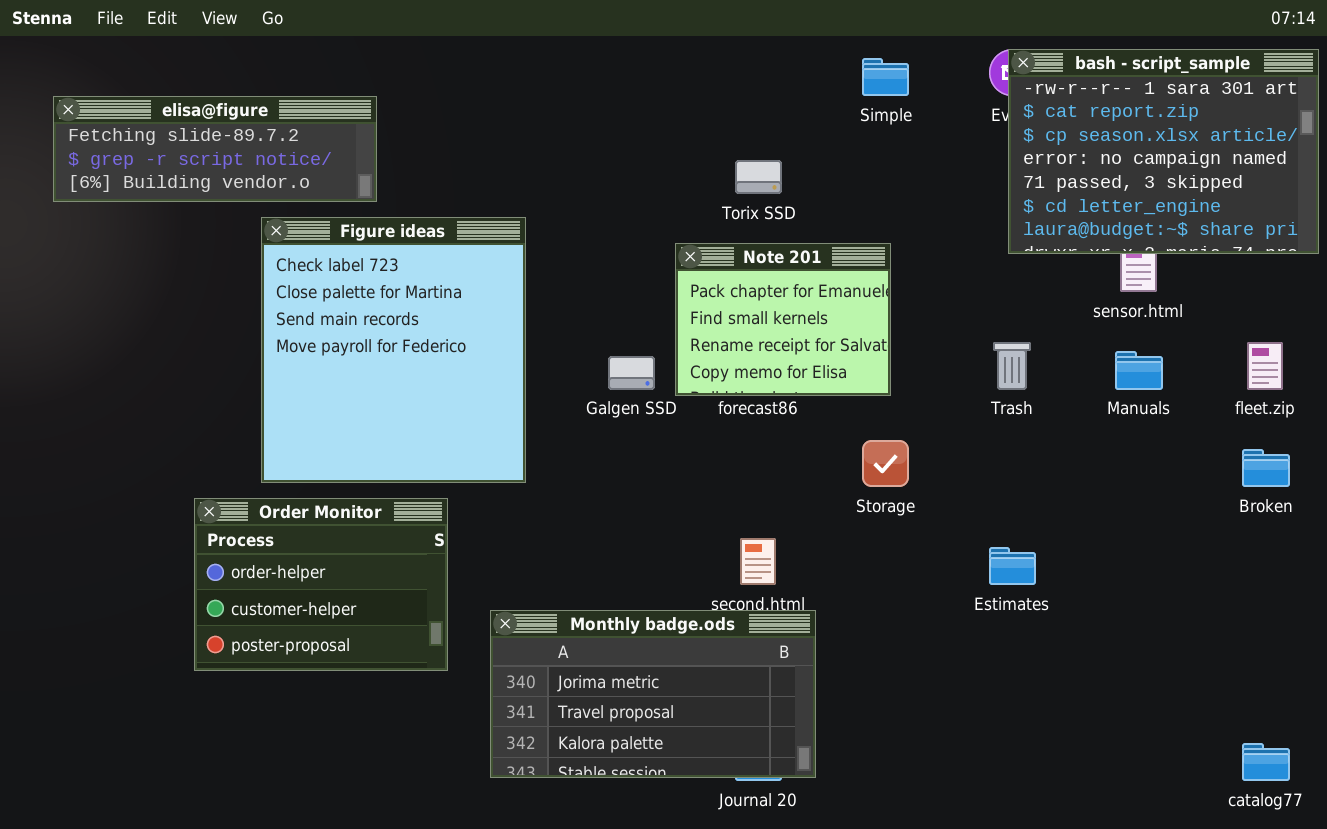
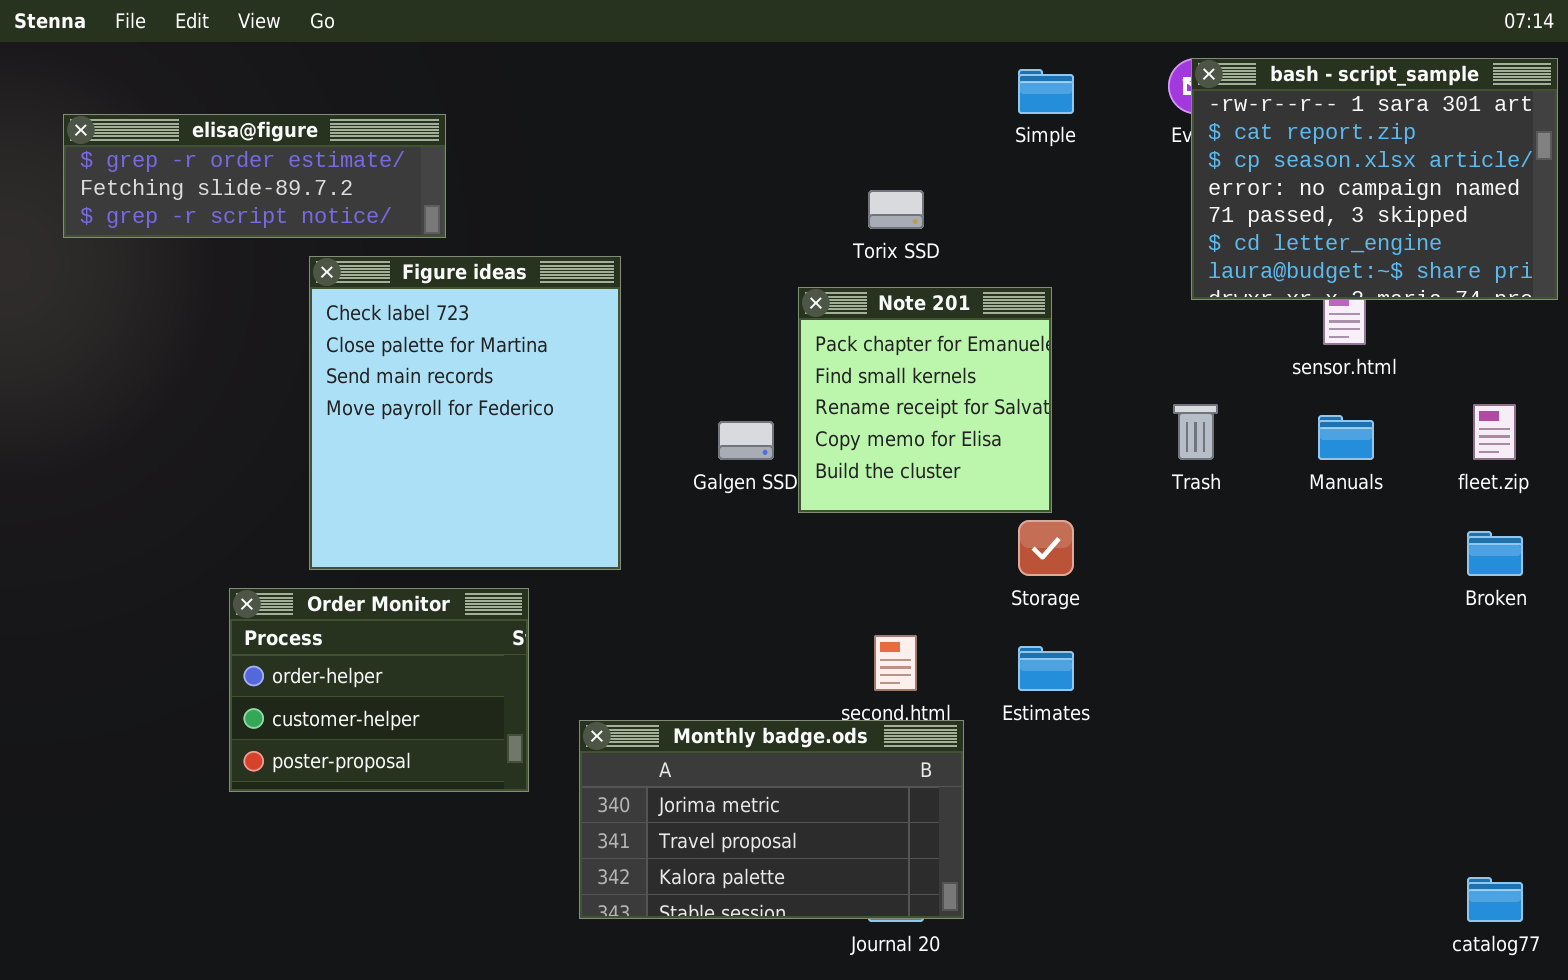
elisa@figure: [53,96,377,202] -> [63,114,446,238], scrolled up 1 row
Note 201: [675,243,891,396] -> [798,287,1052,513], resized
Estimates: [989,547,1036,585] -> [1018,646,1074,691], moved

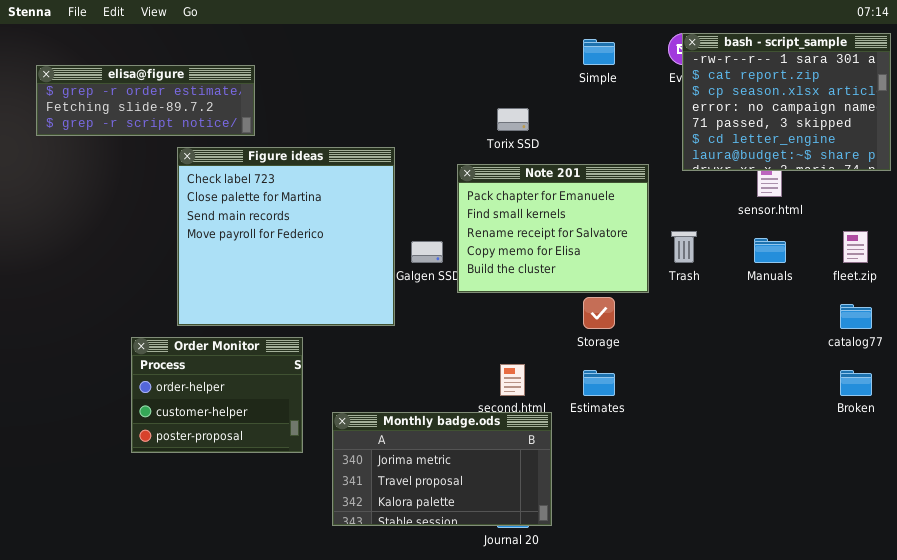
Figure ideas: [309,256,621,570] -> [177,147,395,326], resized
Note 201: [798,287,1052,513] -> [457,164,649,293], resized
Broken: [1467,531,1523,576] -> [840,370,872,396], moved
catalog77: [1467,877,1523,922] -> [840,304,872,329], moved

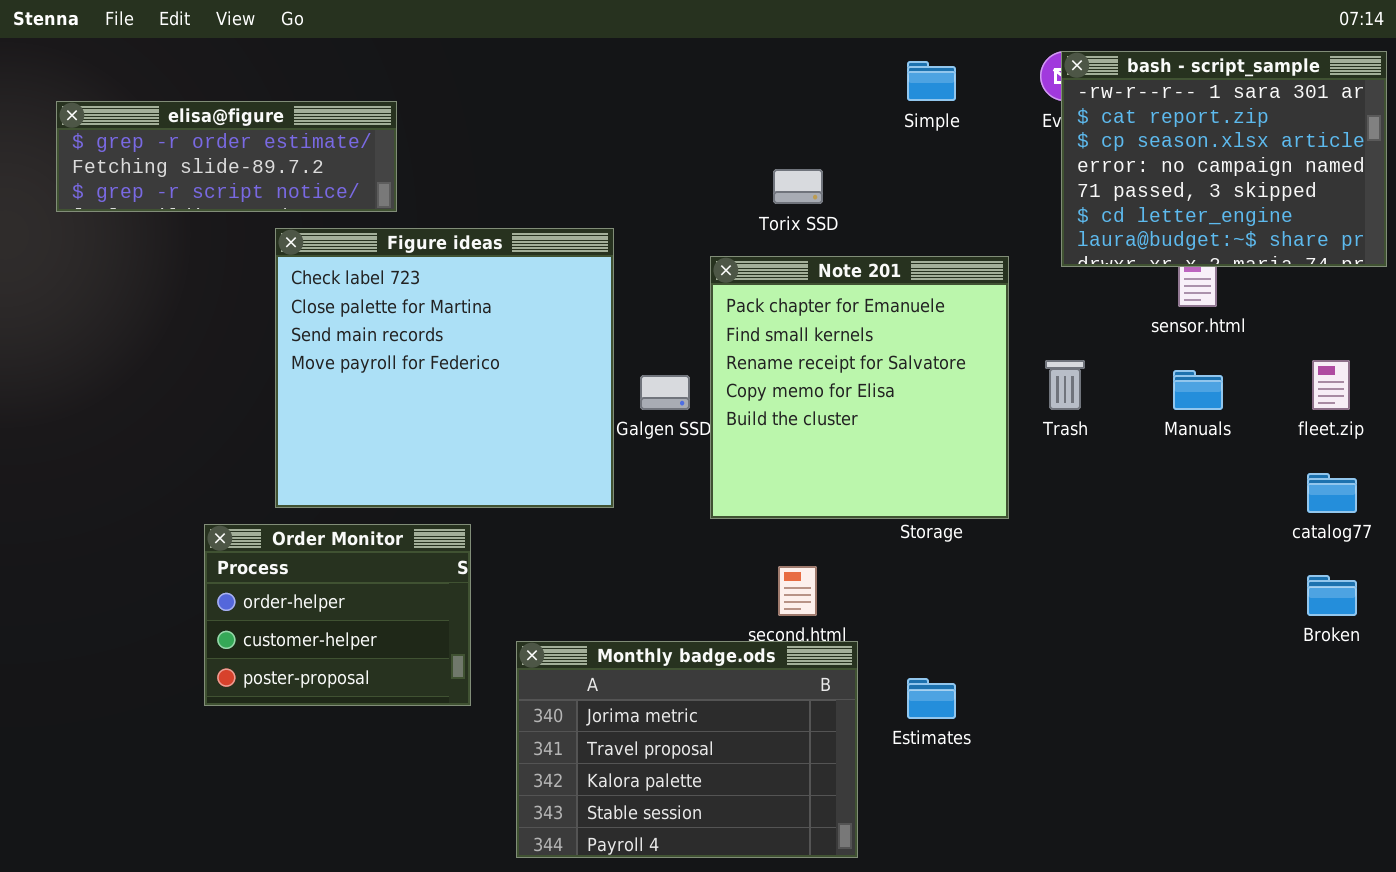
Note 201: [457,164,649,293] -> [710,256,1009,519], resized
Estimates: [583,370,615,396] -> [907,678,956,719], moved
Monthly badge.ods: [332,412,552,526] -> [516,641,858,858], resized

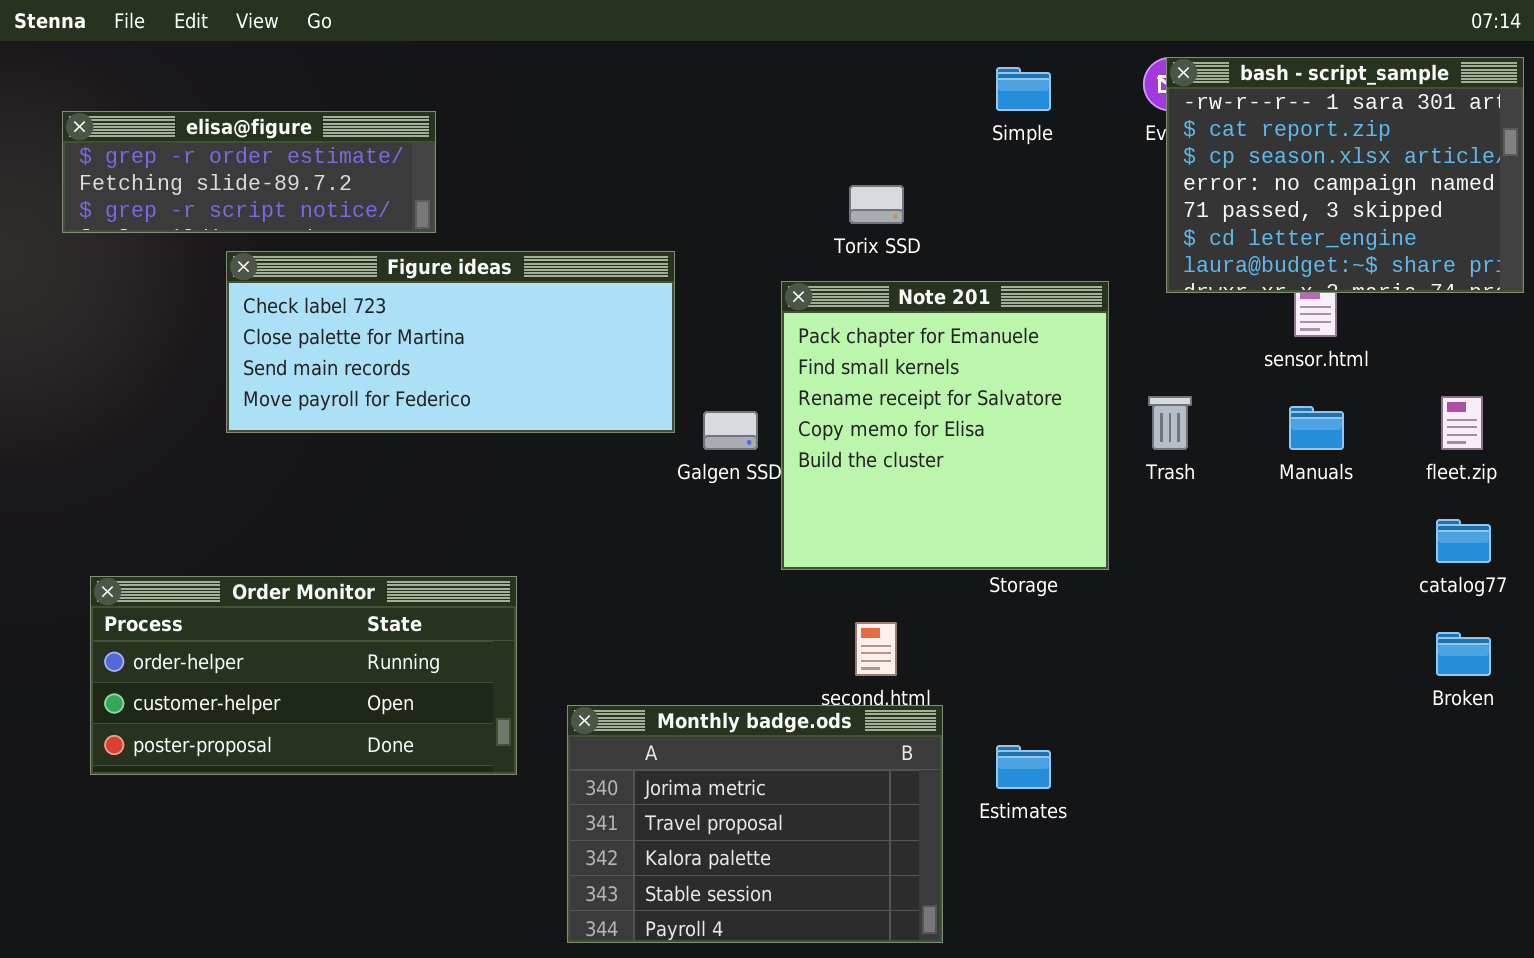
Figure ideas: [275,228,614,508] -> [226,251,675,433], resized
Order Monitor: [204,524,471,706] -> [90,576,517,775], resized

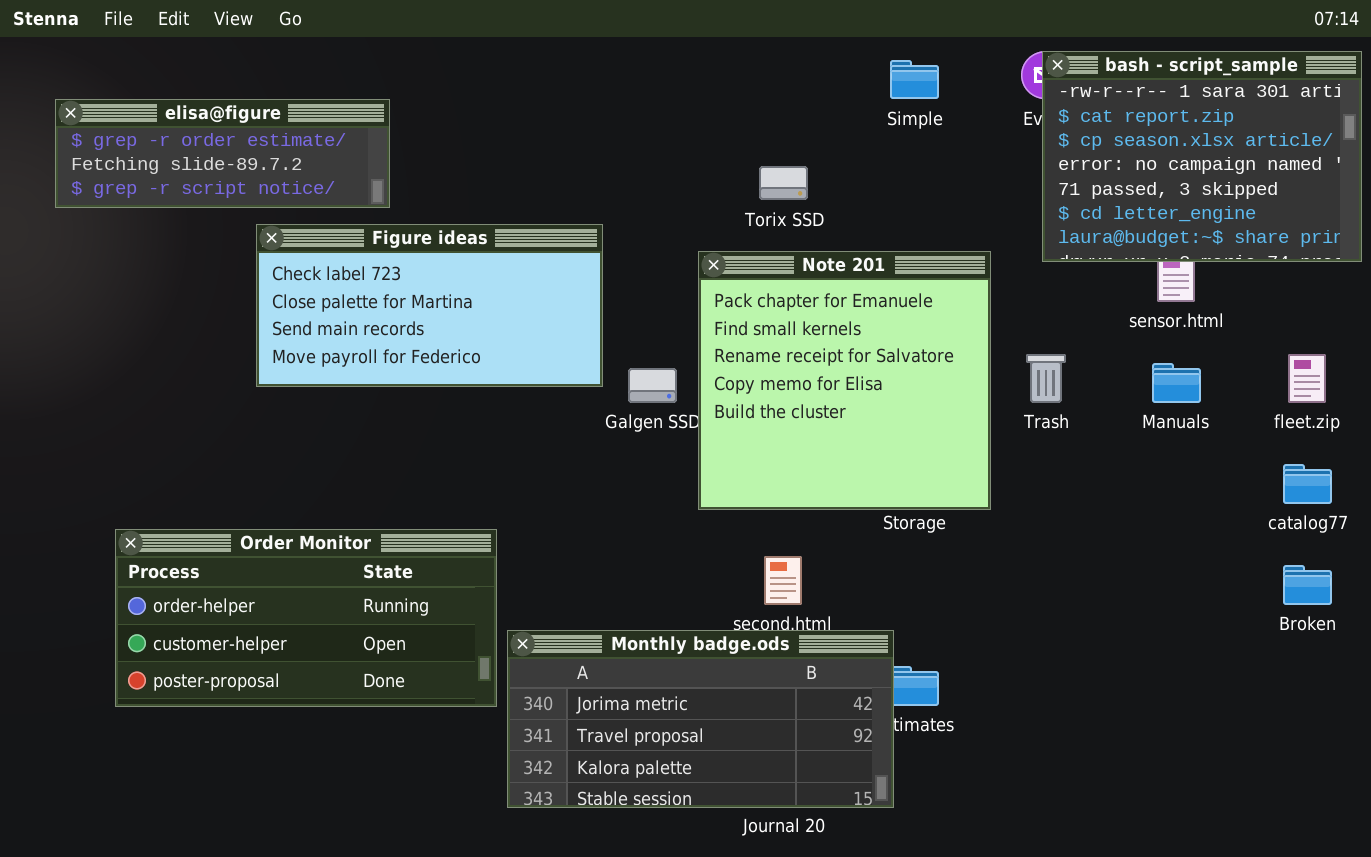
Figure ideas: [226,251,675,433] -> [256,224,603,387], resized
Order Monitor: [90,576,517,775] -> [115,529,497,707], moved
Monthly badge.ods: [567,705,943,943] -> [507,630,894,808], resized

